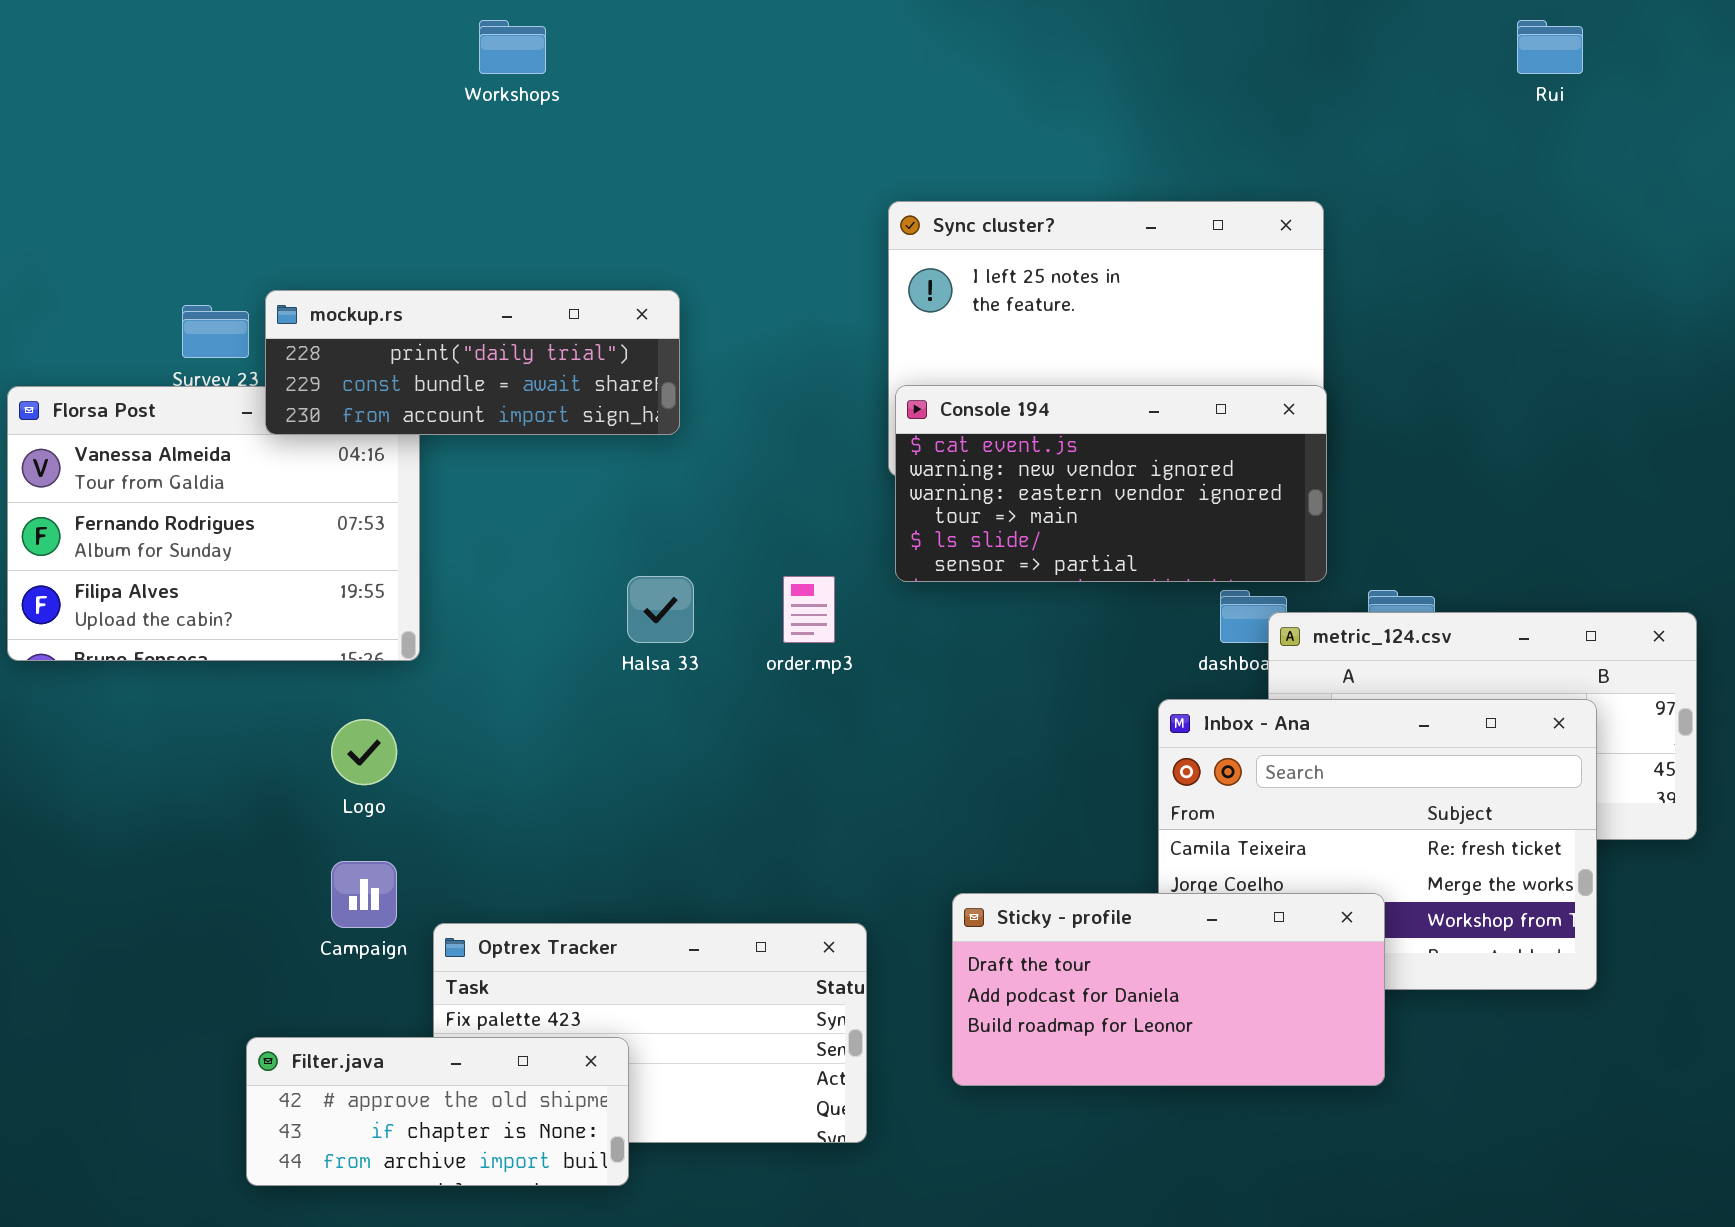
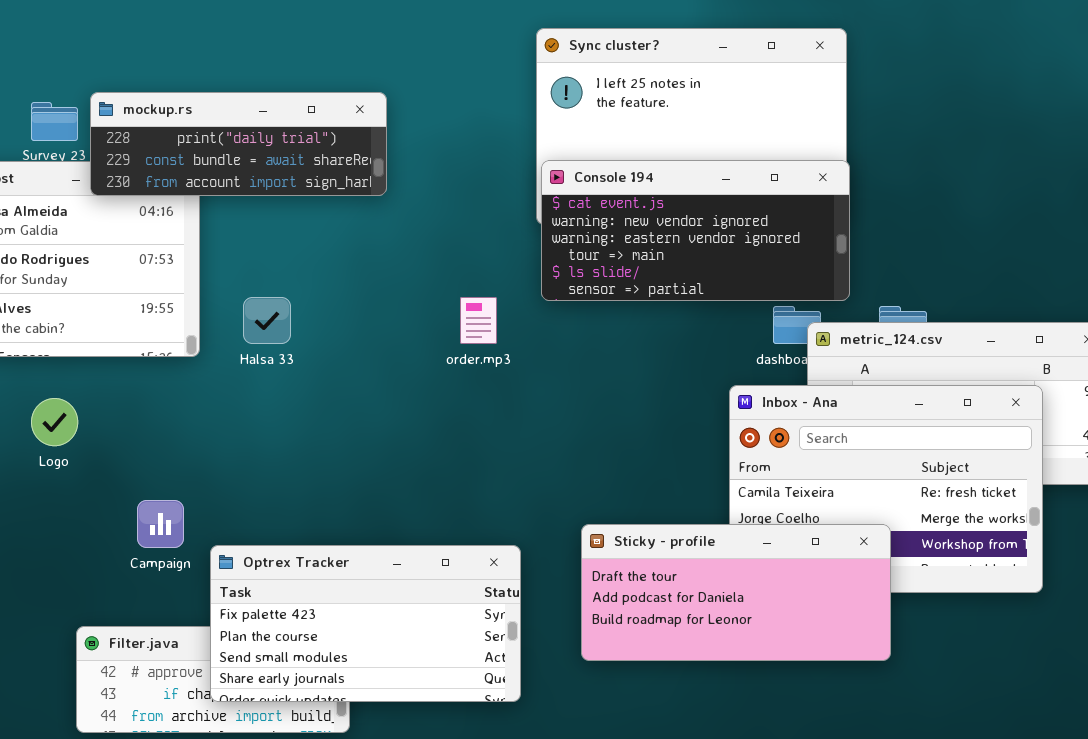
Halsa 33: [627,576,694,643] -> [243,297,291,344], moved
Logo: [331,719,397,785] -> [31,398,78,446], moved
Optrex Tracker: [433,923,867,1143] -> [210,545,521,702], raised

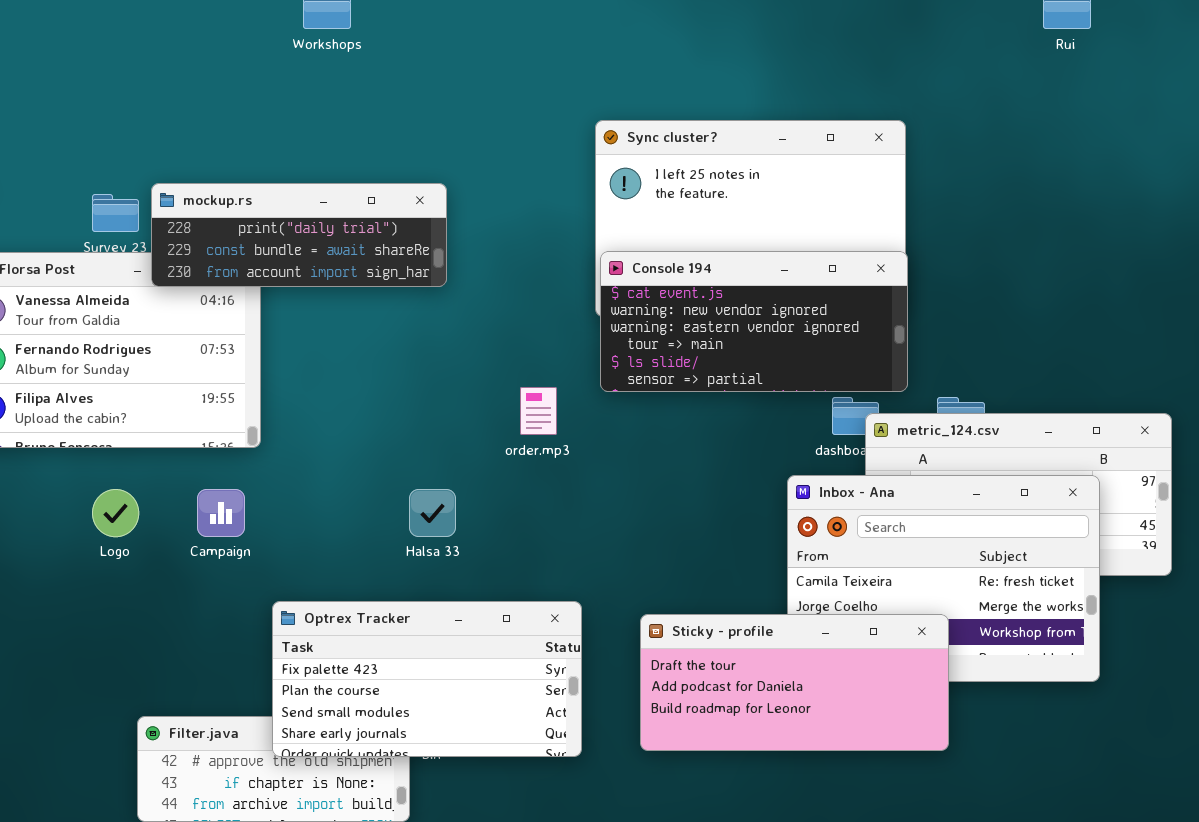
Halsa 33: [243,297,291,344] -> [409,489,456,537], moved
Campaign: [137,500,184,548] -> [197,489,245,537], moved
Optrex Tracker: [210,545,521,702] -> [272,601,582,757], moved

